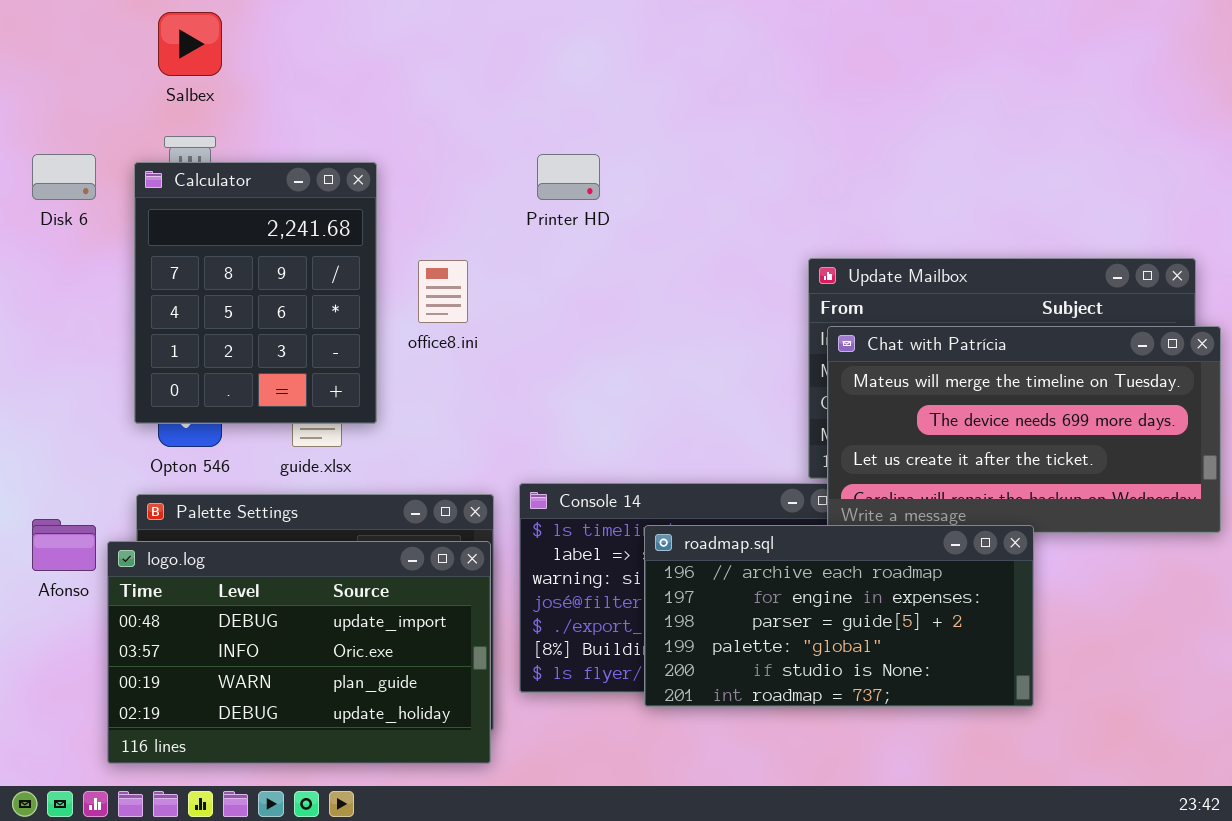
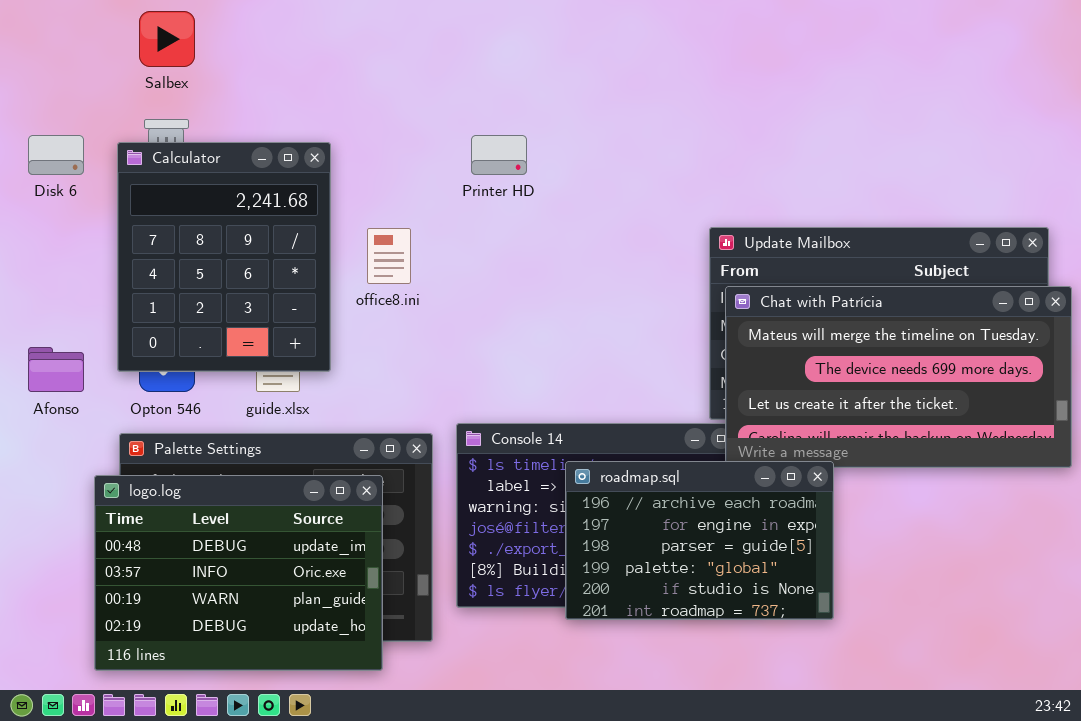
Afonso: [32,519,96,571] -> [28,347,84,392], moved
roadmap.sql: [644,525,1034,707] -> [565,461,834,620], resized
logo.log: [107,541,491,764] -> [94,475,383,671], resized

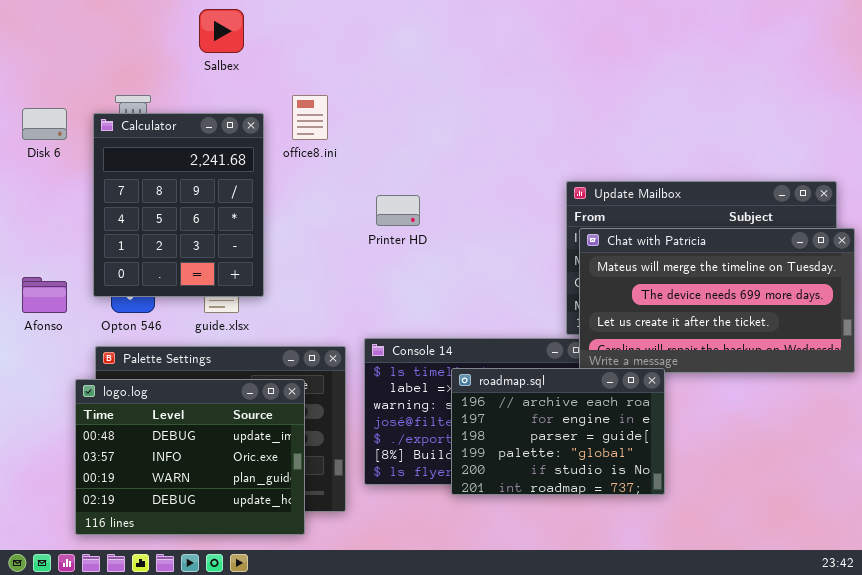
Salbex: [139,11,195,67] -> [199,9,244,53], moved
Printer HD: [471,135,527,175] -> [376,195,420,226], moved
office8.ini: [367,228,411,284] -> [292,95,328,140], moved

